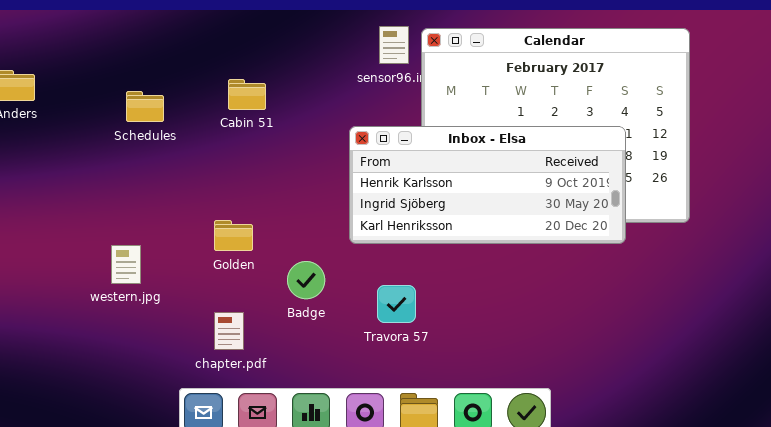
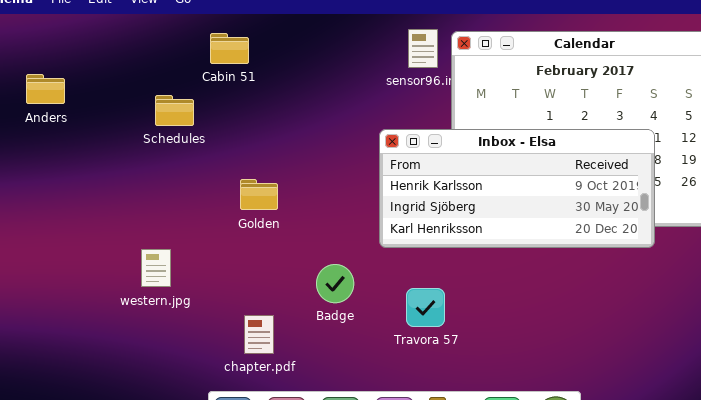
Cabin 51: [228,79,266,110] -> [210,33,249,64], moved
Golden: [214,220,253,251] -> [240,179,278,210], moved

